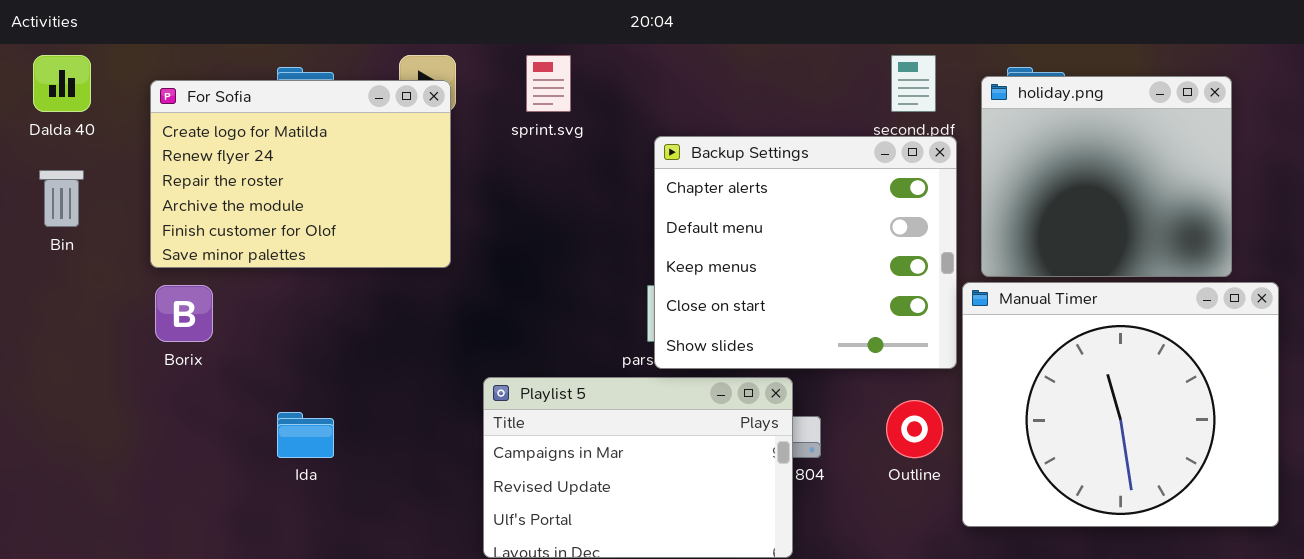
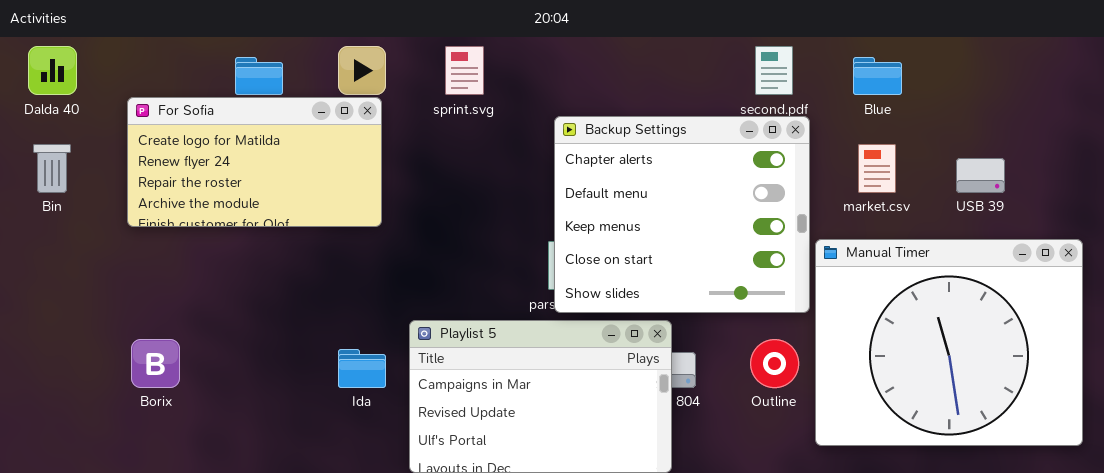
holiday.png: [981,76,1232,277] -> none, closed
For Sofia: [150,80,451,268] -> [127,97,382,227], resized
Borix: [155,285,213,342] -> [131,339,180,388], moved
Ida: [277,412,334,458] -> [338,349,386,388], moved

